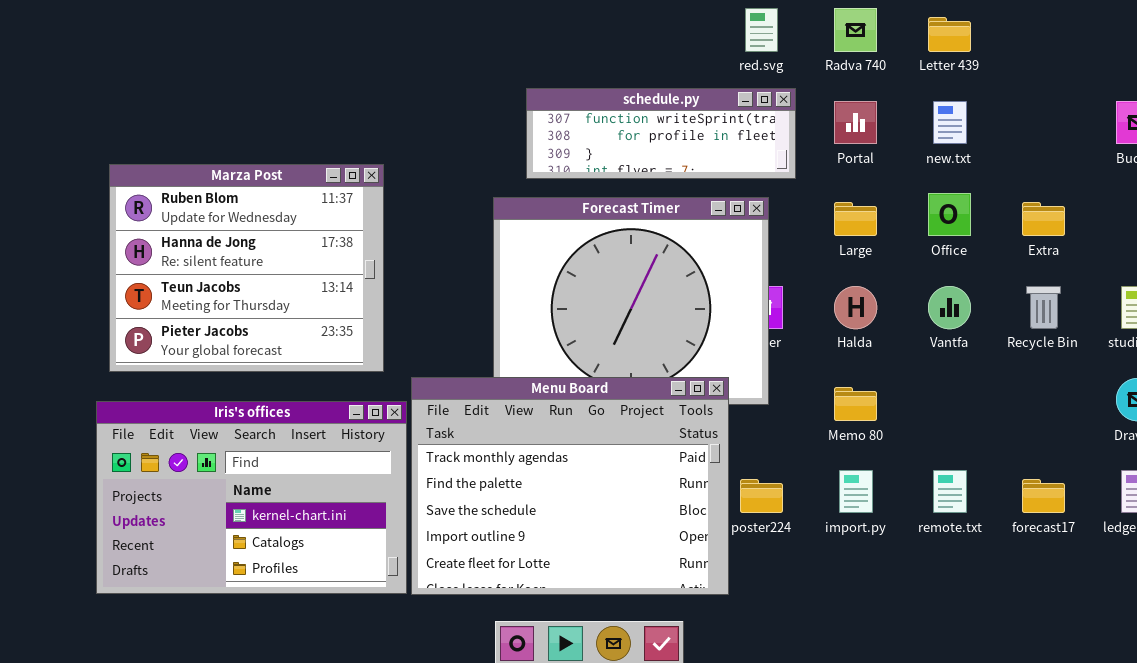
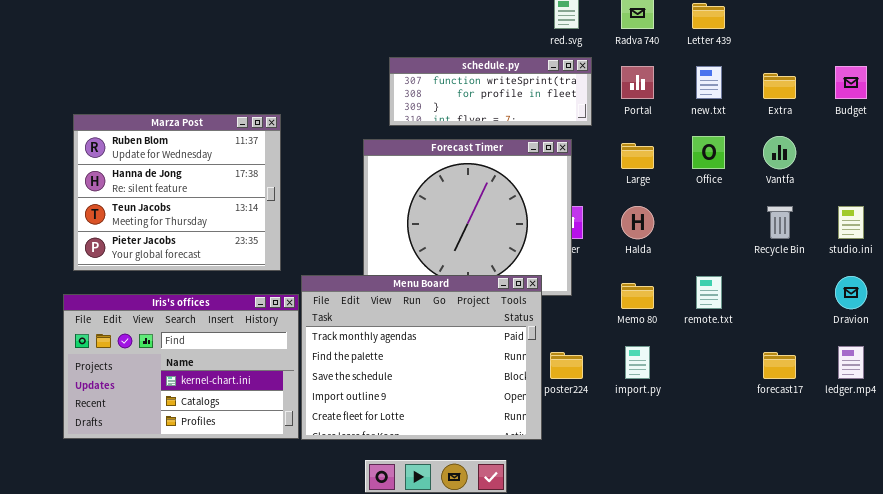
Extra: [1022,202,1065,236] -> [763,73,796,99], moved
Vantfa: [928,286,971,329] -> [763,136,796,169], moved
remote.txt: [933,470,967,513] -> [696,276,722,309], moved

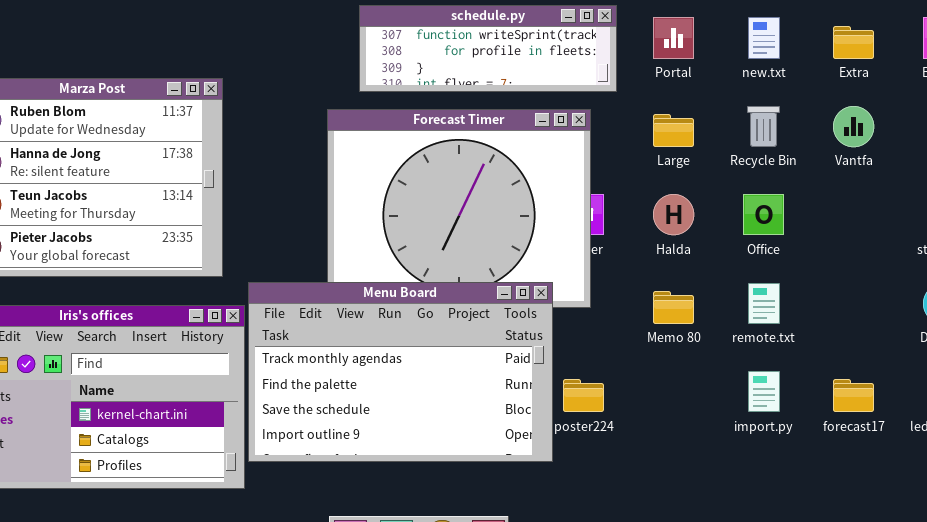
Office: [692,136,725,169] -> [743,194,784,235], moved
Recycle Bin: [767,206,793,239] -> [747,106,780,147], moved
Menu Board: [301,275,542,440] -> [248,282,553,462], resized
import.py: [625,346,650,379] -> [748,371,780,412], moved

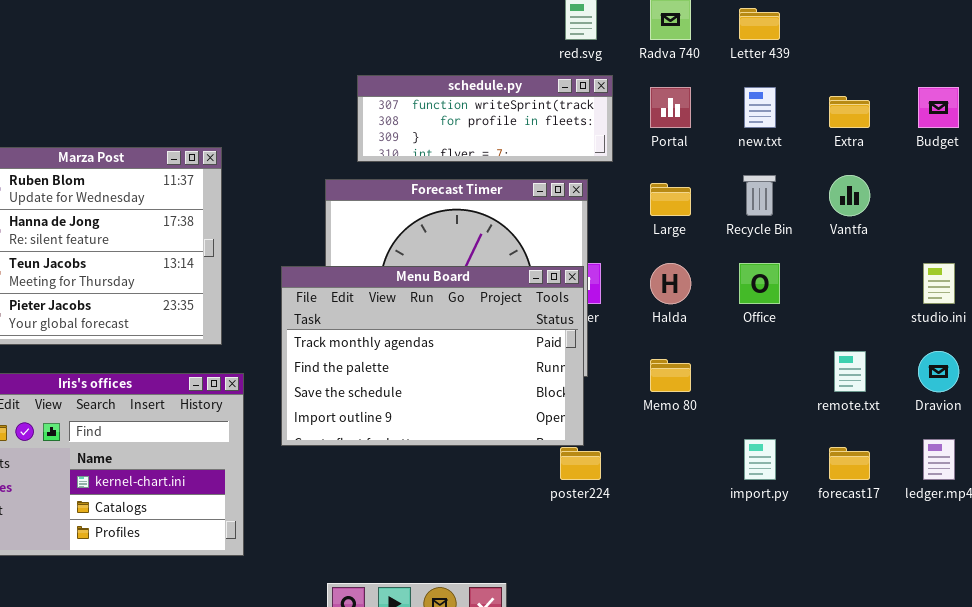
Menu Board: [248,282,553,462] -> [281,266,584,446], moved
remote.txt: [748,283,780,324] -> [834,351,866,392], moved

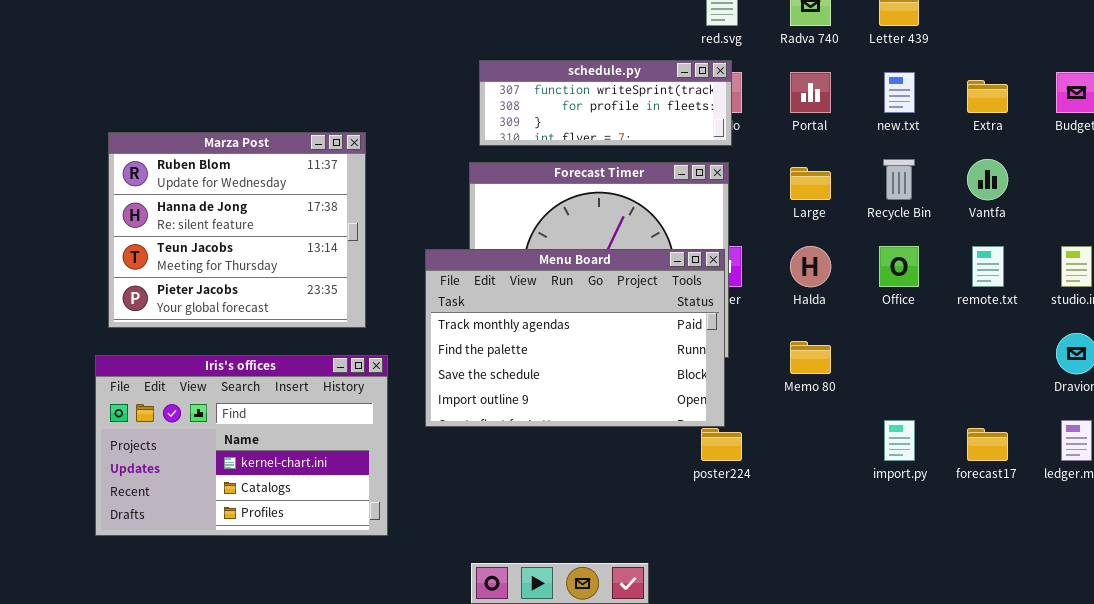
schedule.py: [357,75,613,162] -> [479,60,732,146], moved
remote.txt: [834,351,866,392] -> [972,246,1004,287], moved

